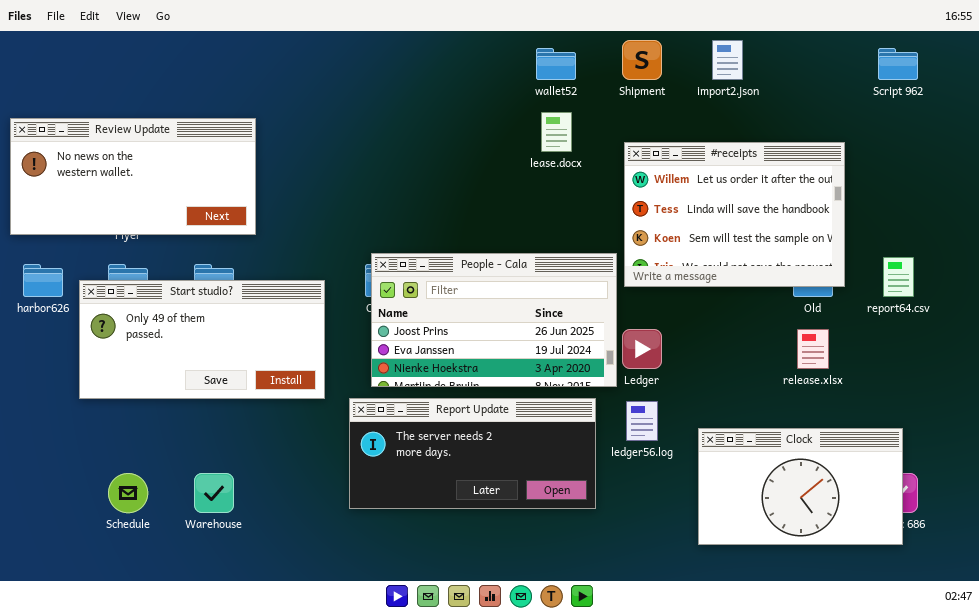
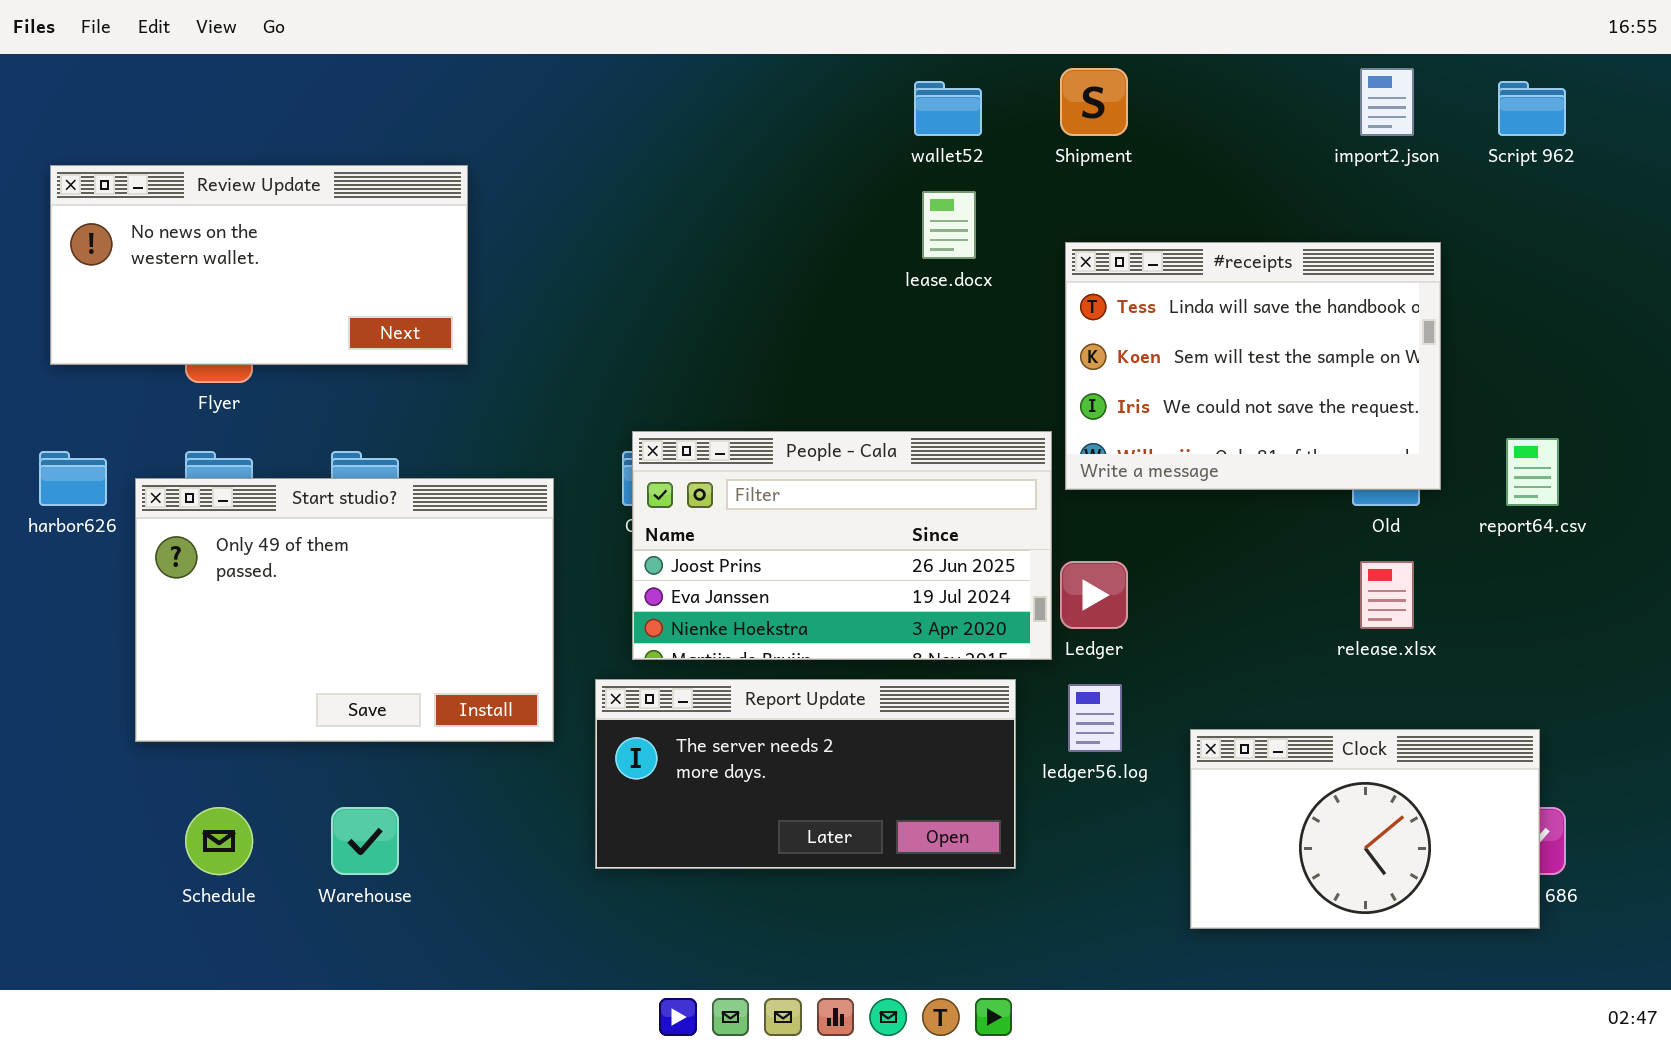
import2.json: [712,40,743,80] -> [1360,68,1414,136], moved
Review Update: [10,118,256,235] -> [50,165,468,365], moved
#receipts: [624,142,845,287] -> [1065,242,1441,490], scrolled down 1 row
Start studio?: [79,280,325,399] -> [135,478,554,742], resized

